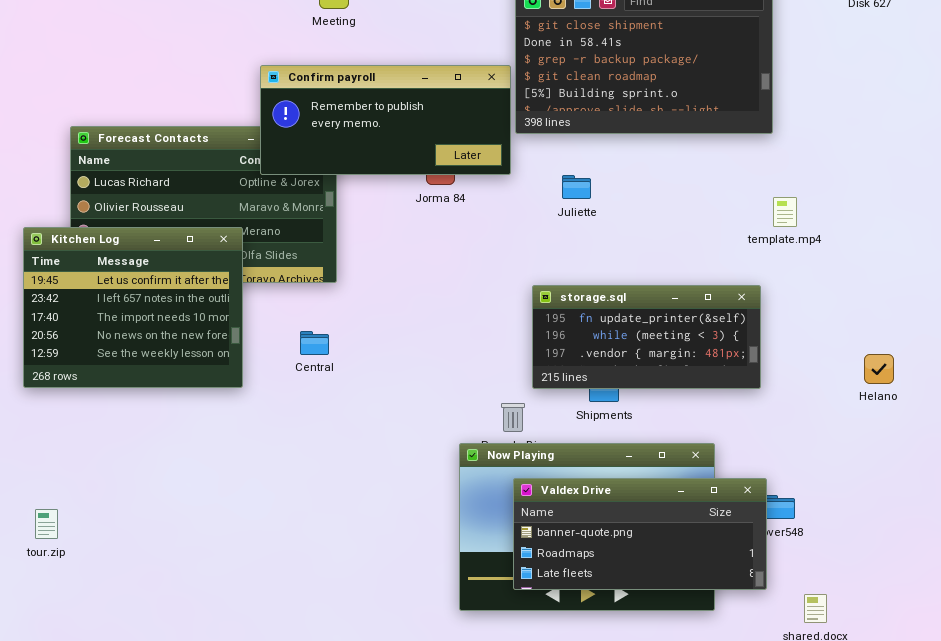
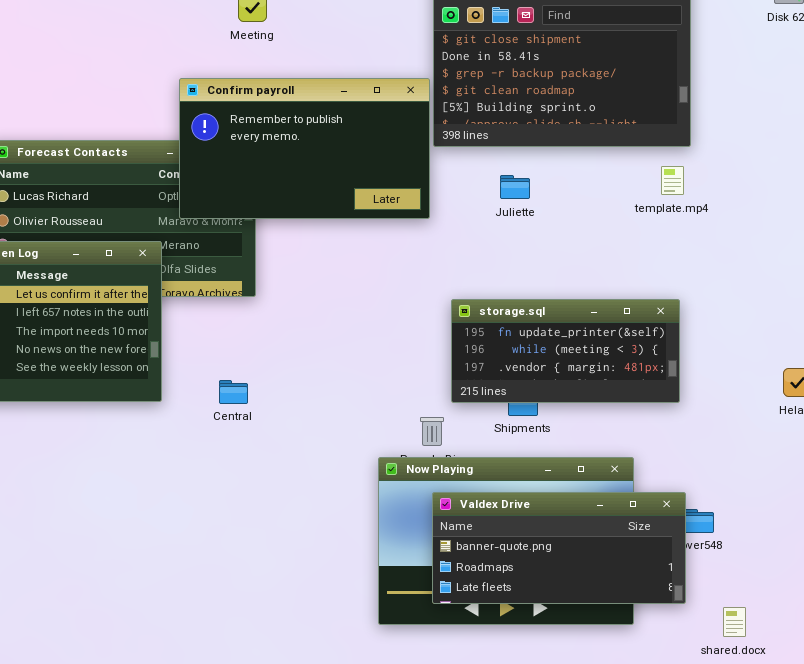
Confirm payroll: [260,65,511,175] -> [179,78,430,219], resized
Juliette: [562,175,591,199] -> [500,175,530,199], moved
template.mp4: [773,197,797,227] -> [661,166,684,195], moved
Central: [300,331,329,355] -> [219,380,248,404], moved

